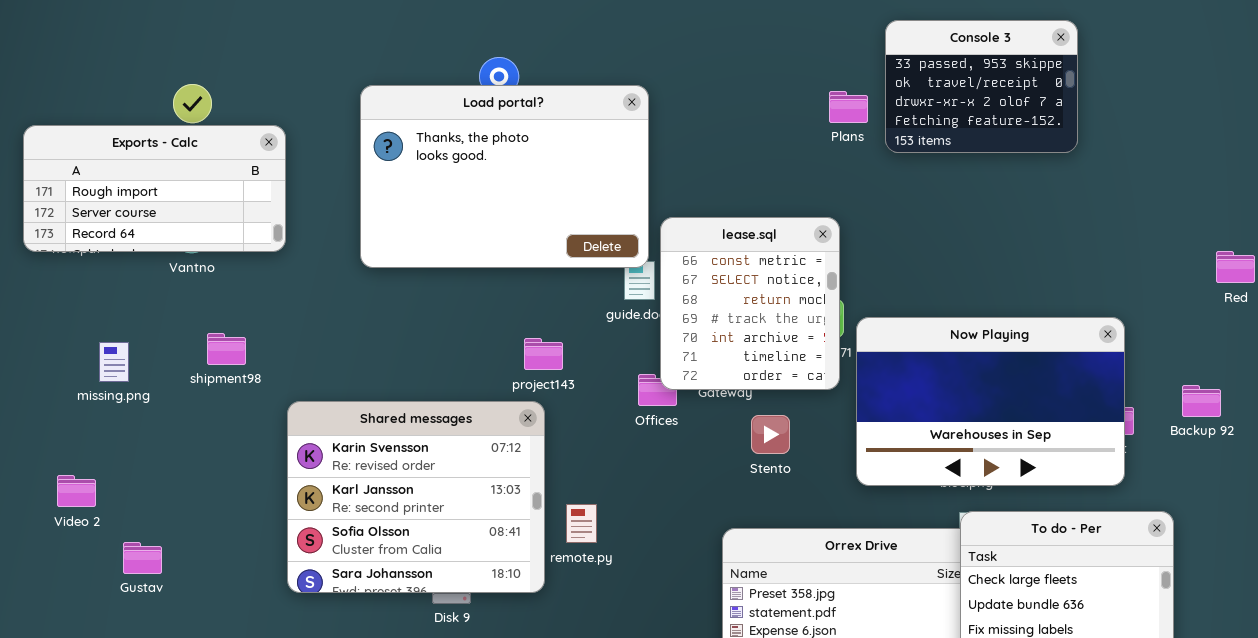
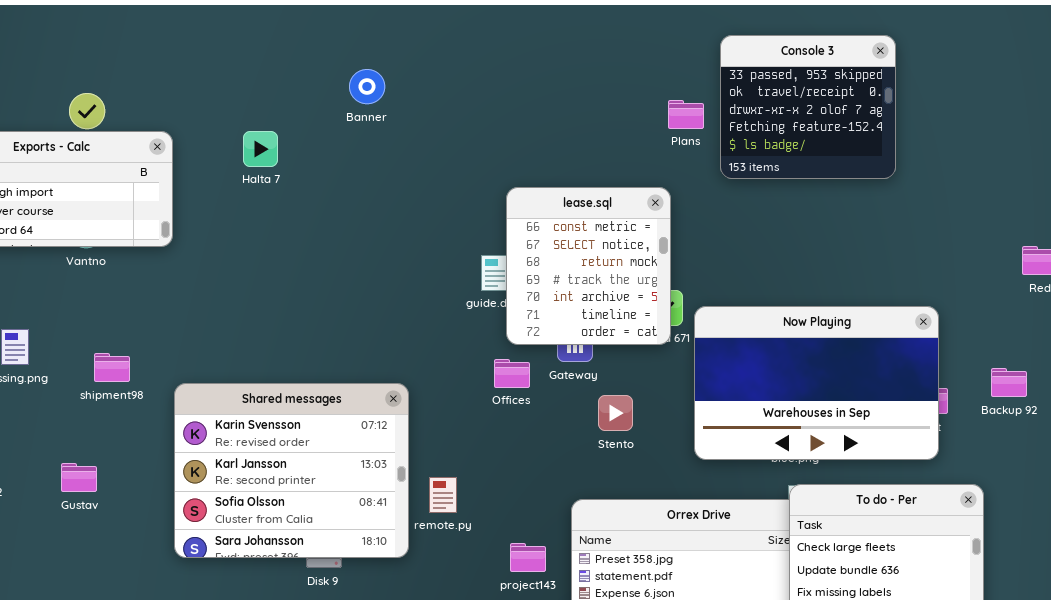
Console 3: [885,20,1078,153] -> [720,35,896,179], resized
Load portal?: [360,85,649,268] -> none, closed
lease.sql: [660,217,840,390] -> [506,187,671,345], moved
shipment98: [207,333,246,365] -> [94,353,130,382], moved
project143: [524,338,563,370] -> [510,543,546,572], moved
Gustav: [123,542,162,574] -> [61,463,97,492], moved

